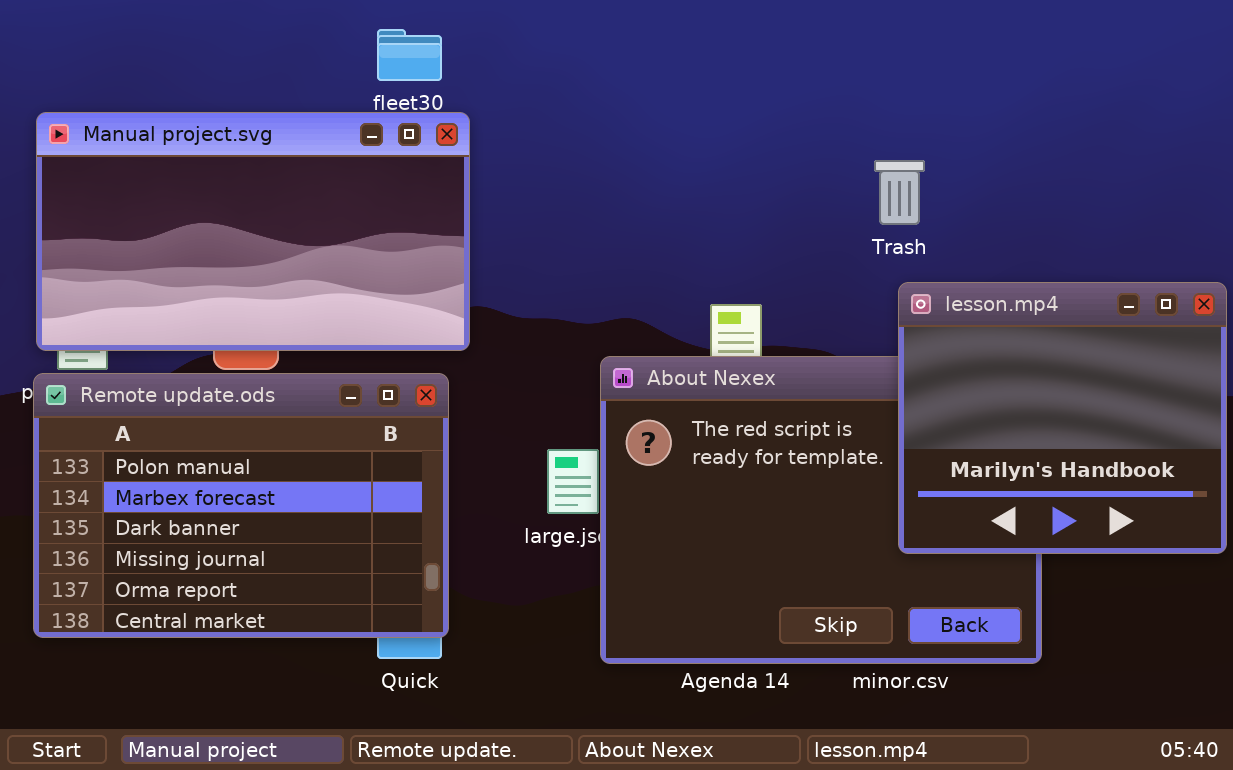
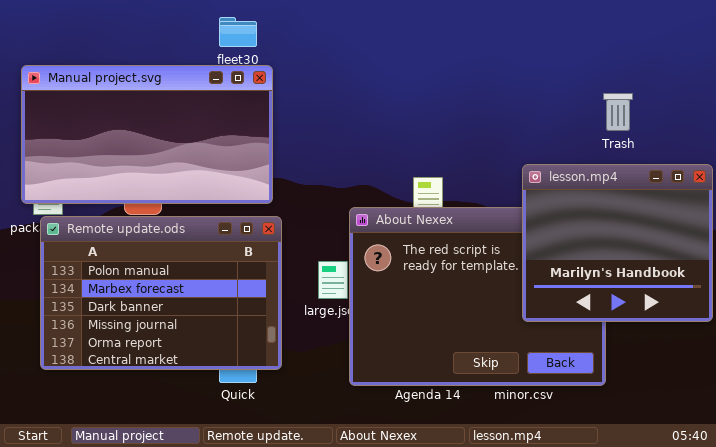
Trash: [874,160,925,225] -> [603,93,633,131], moved
Remote update.ods: [33,373,449,638] -> [40,216,282,370], moved

